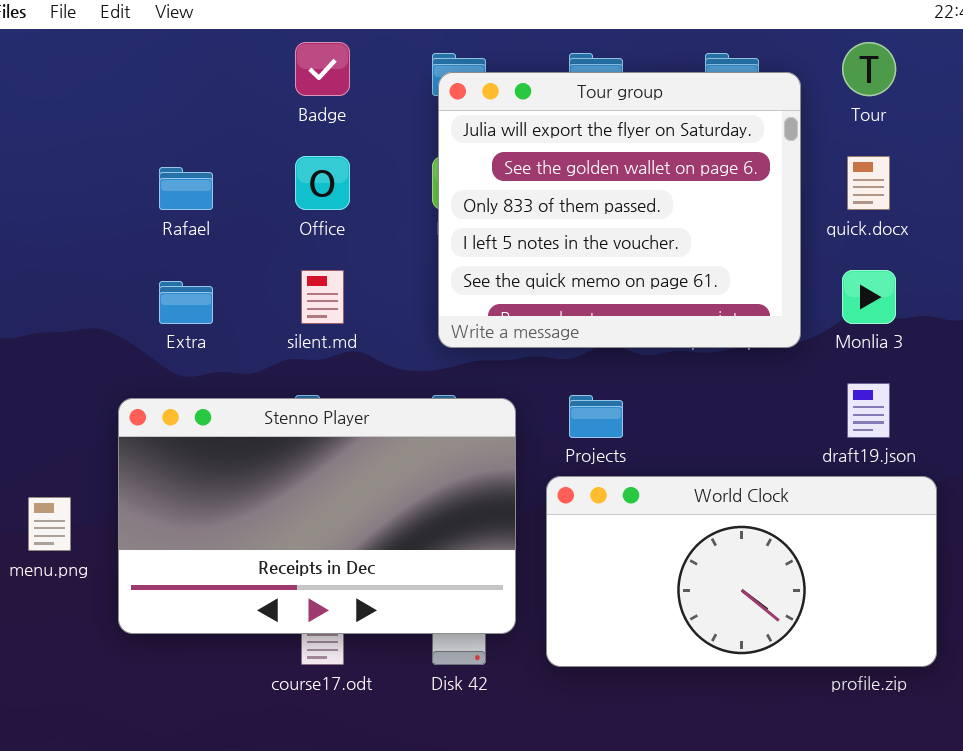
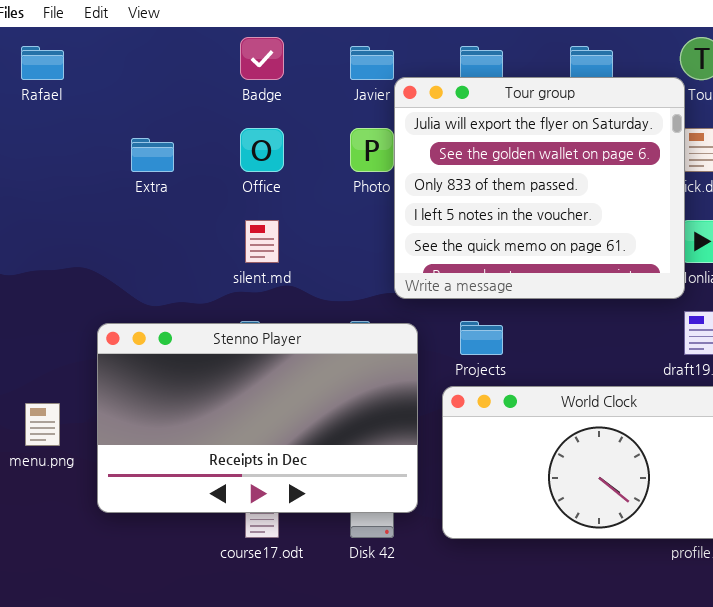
Tour group: [438,72,801,348] -> [394,77,685,299], moved
Rafael: [159,167,213,210] -> [21,46,64,80], moved
Extra: [159,281,213,324] -> [131,138,174,172], moved

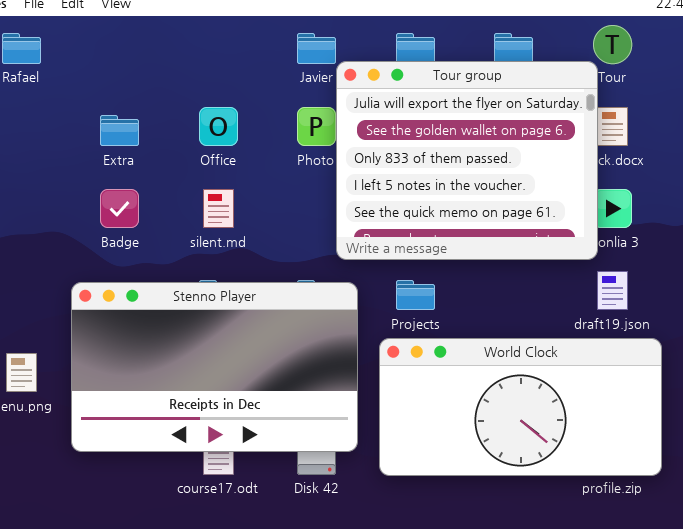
Badge: [240,37,284,80] -> [100,189,139,228], moved

